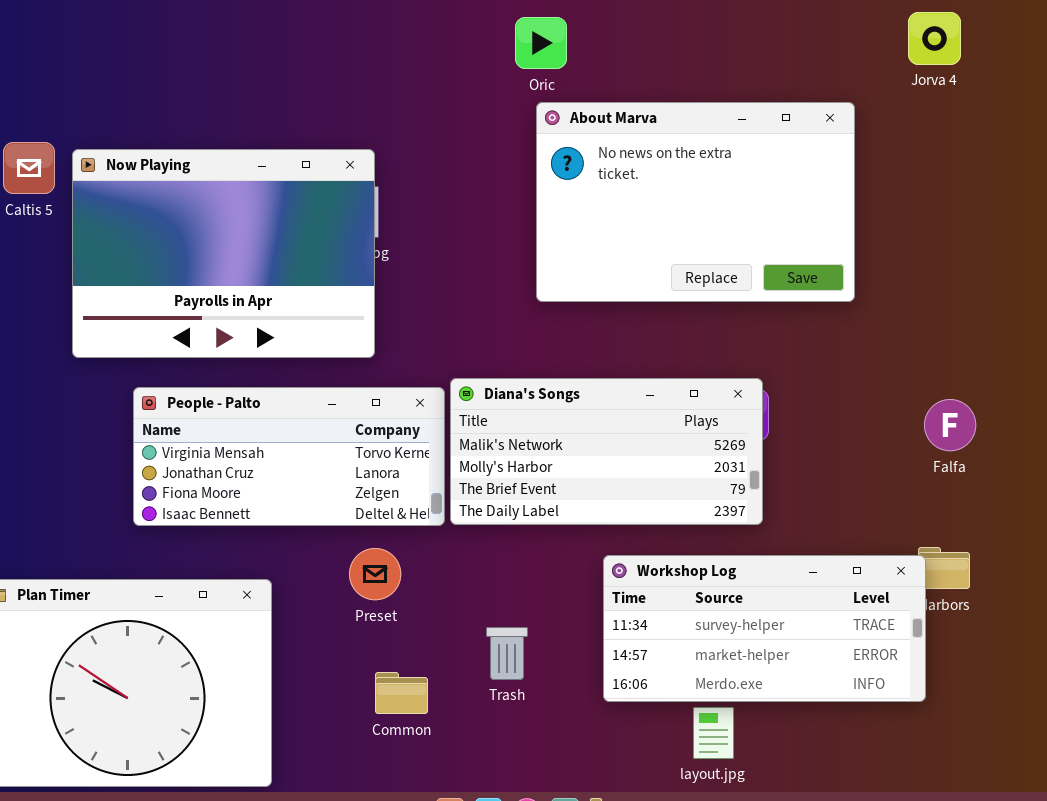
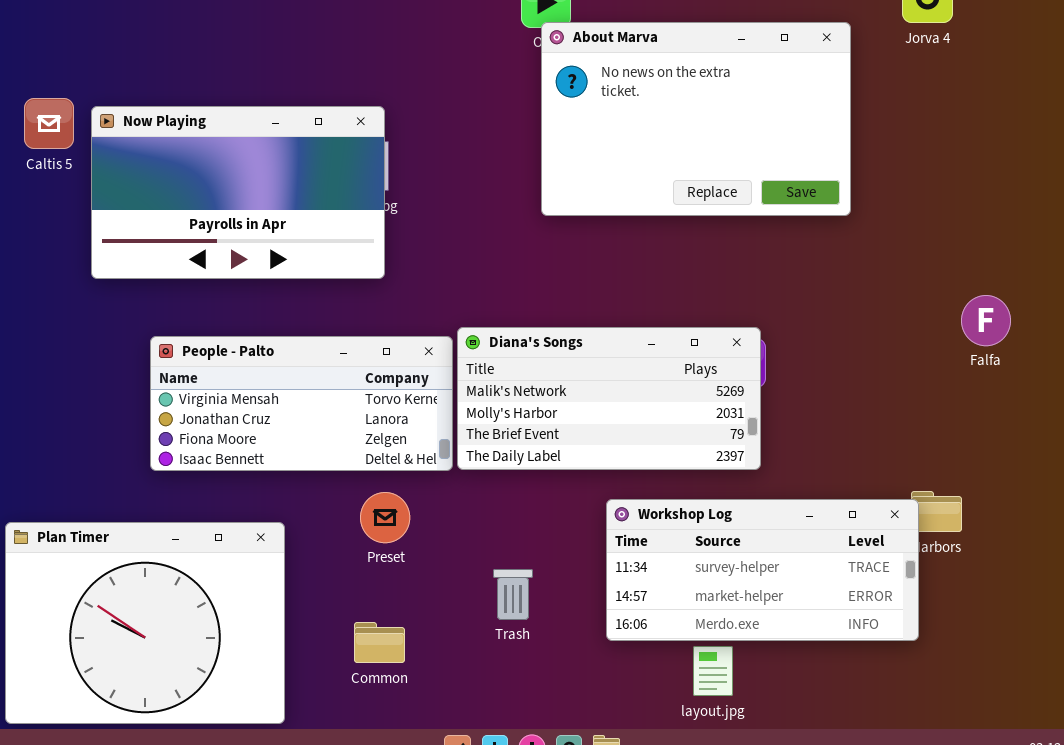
About Marva: [536,102,855,302] -> [541,22,851,216], moved
Now Playing: [72,149,375,358] -> [91,106,385,279], resized
Falfa: [924,399,976,451] -> [961,295,1011,346], moved
Common: [375,672,428,714] -> [354,622,405,663], moved

